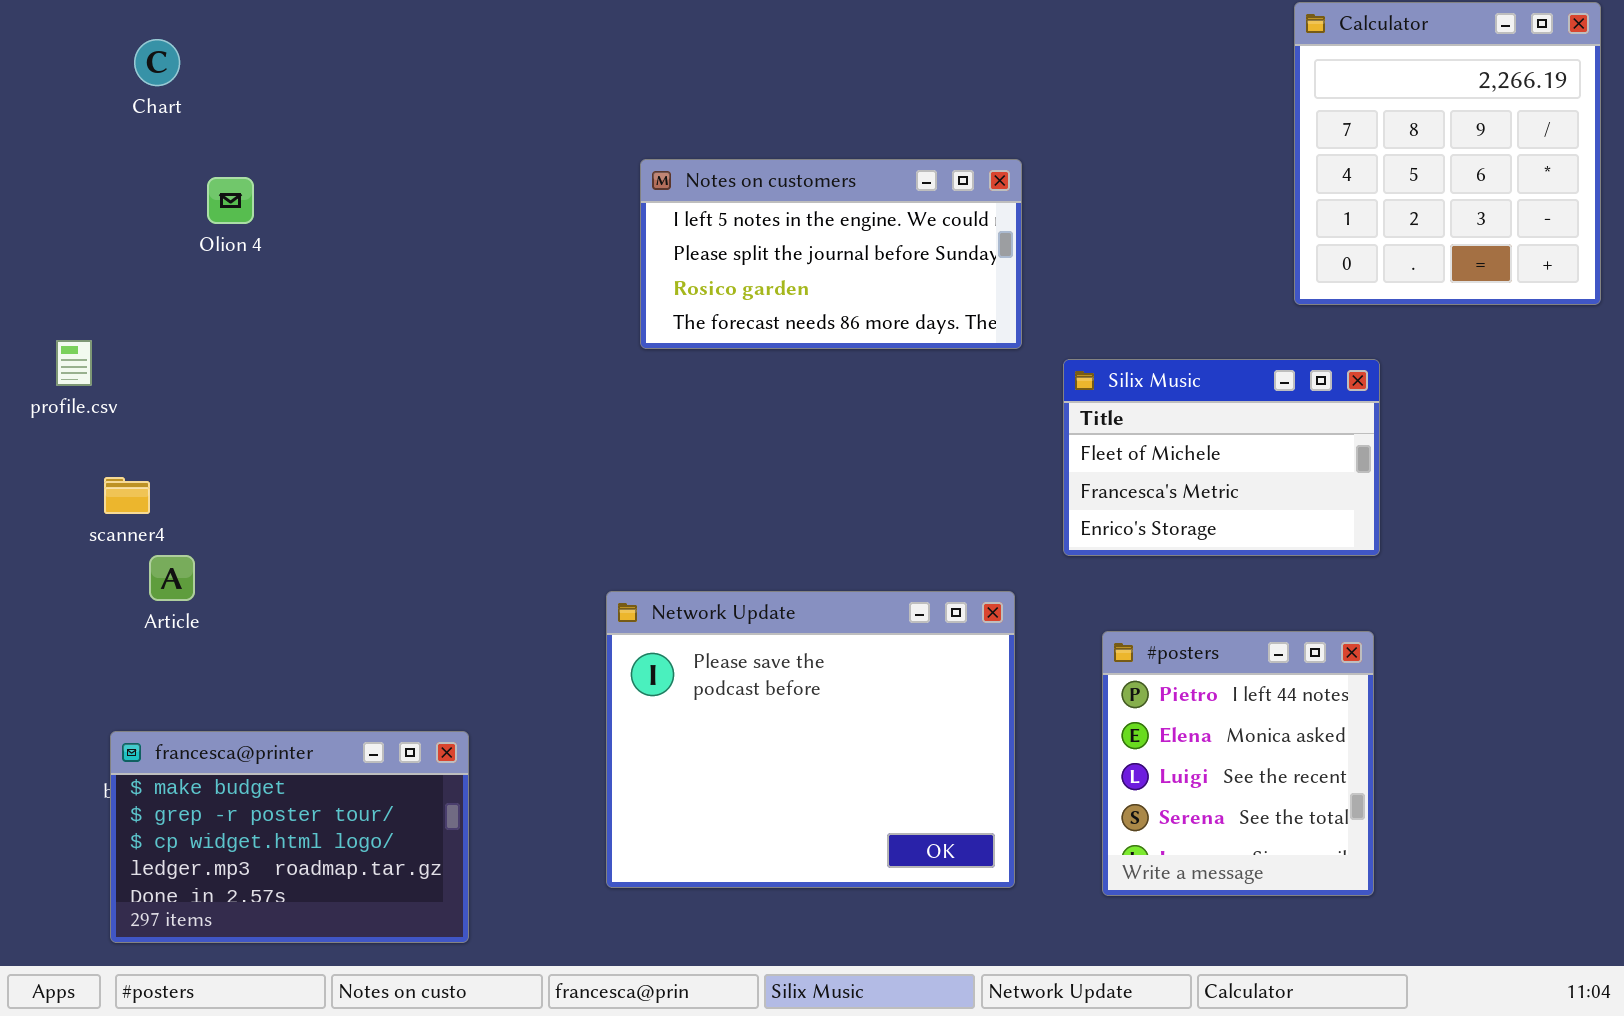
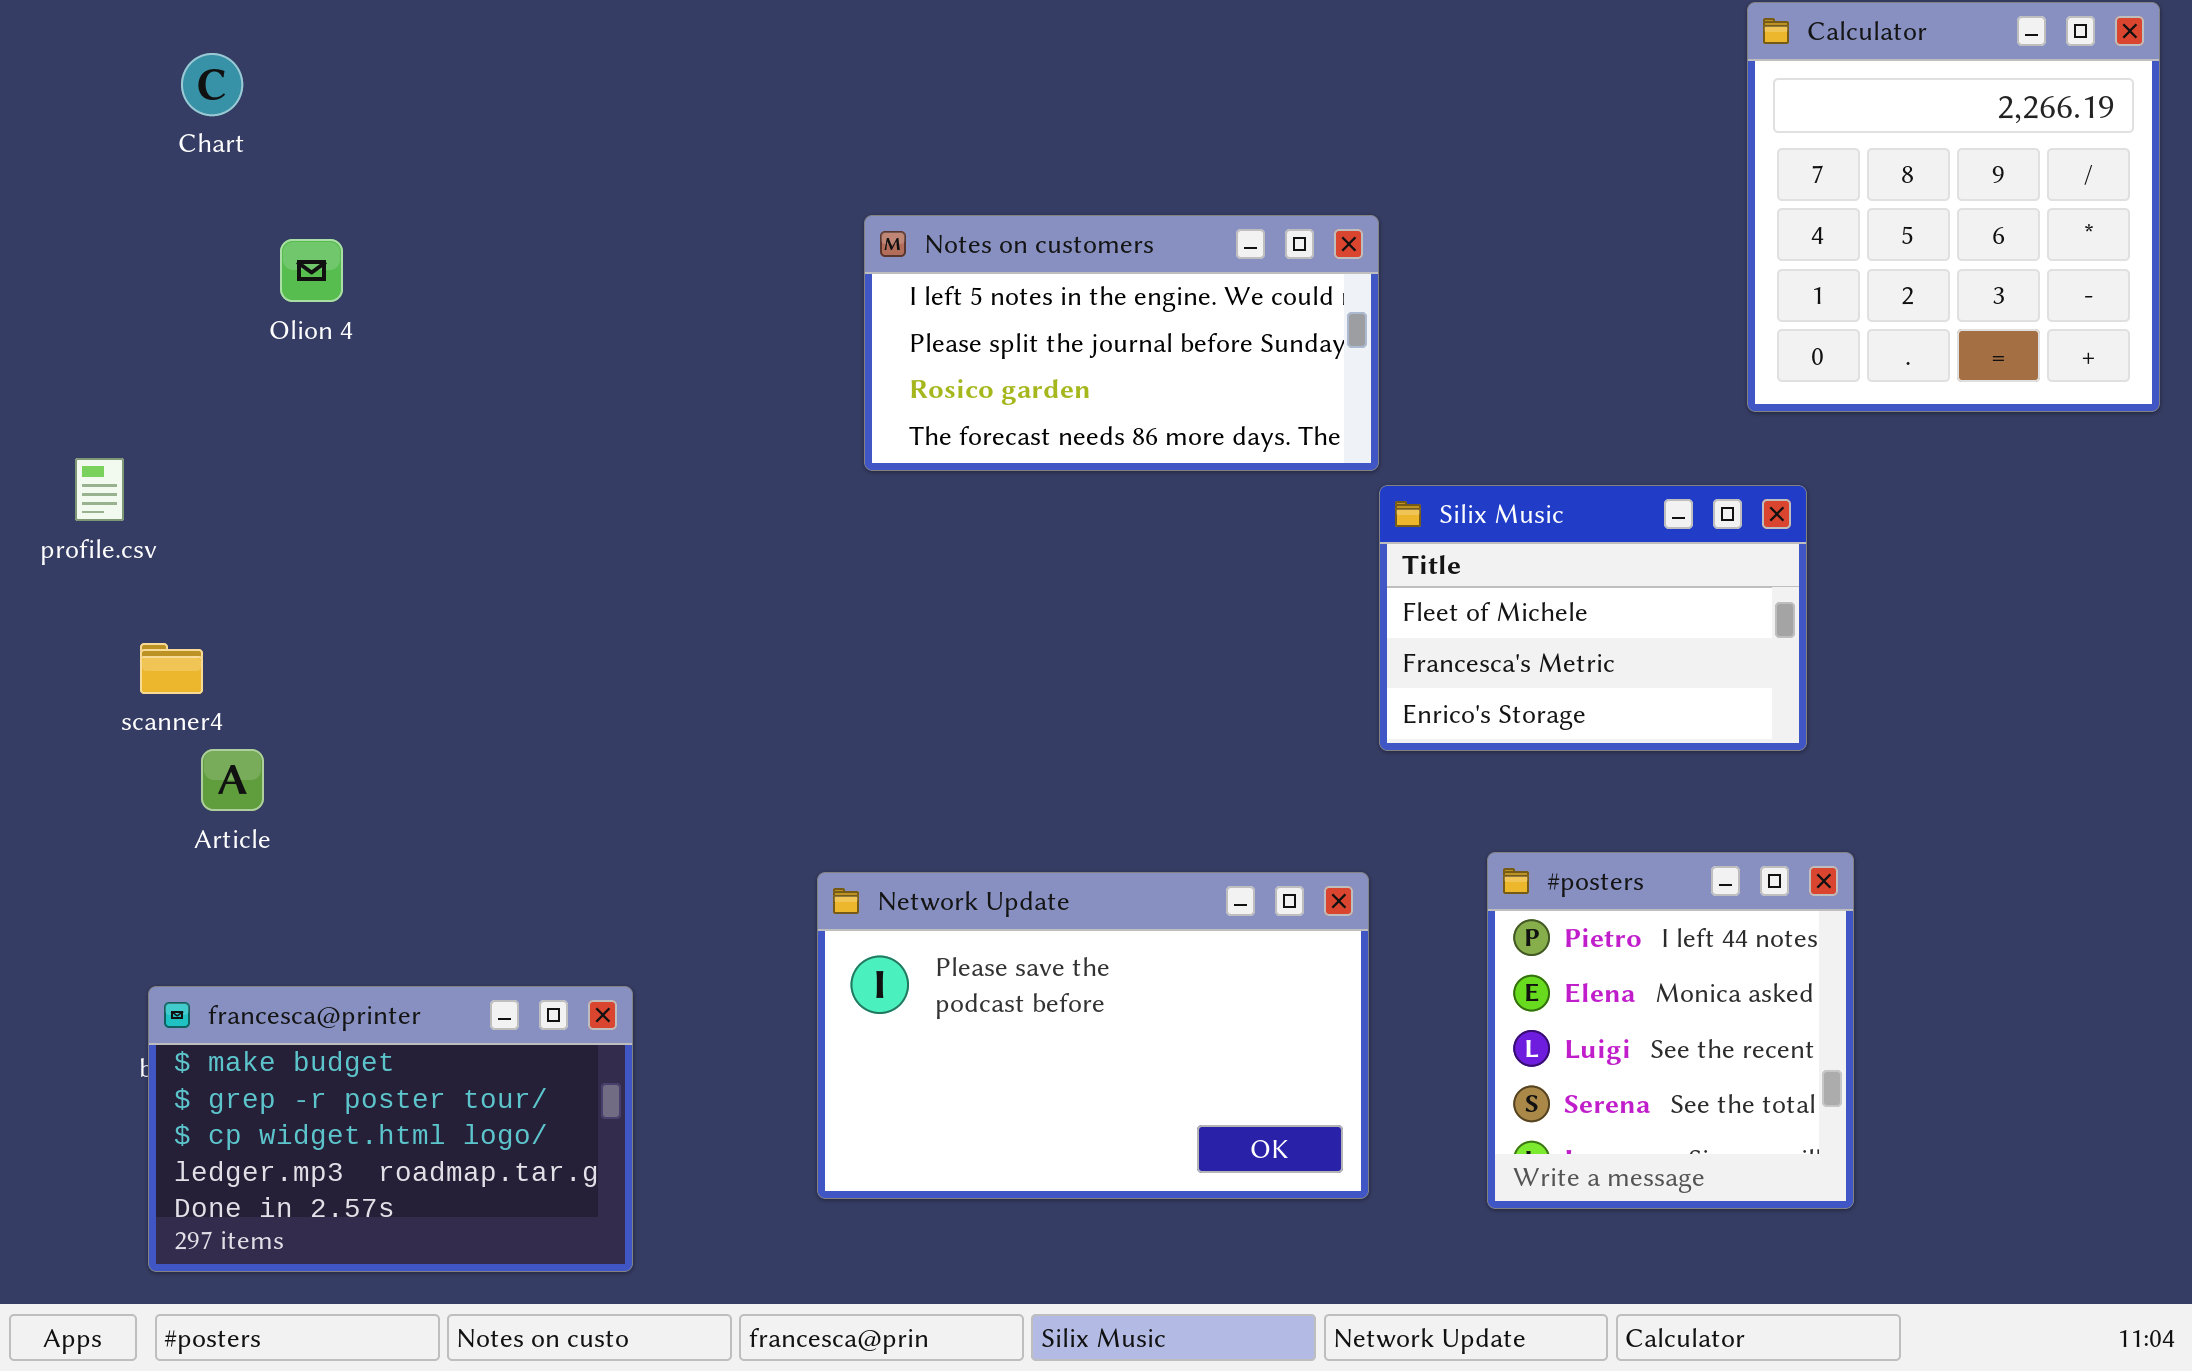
Silix Music: [1063,359,1380,556] -> [1379,485,1807,751], moved
Network Update: [606,591,1015,888] -> [817,872,1369,1199], resized

